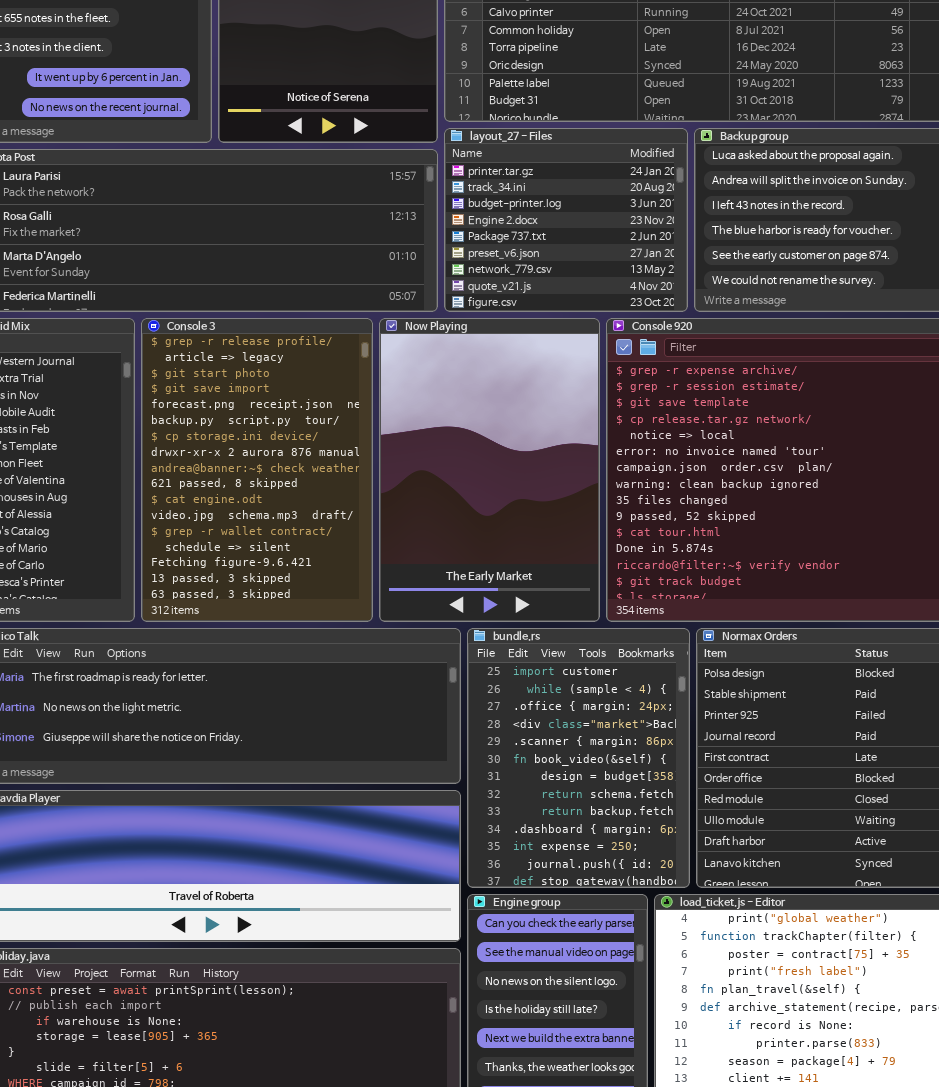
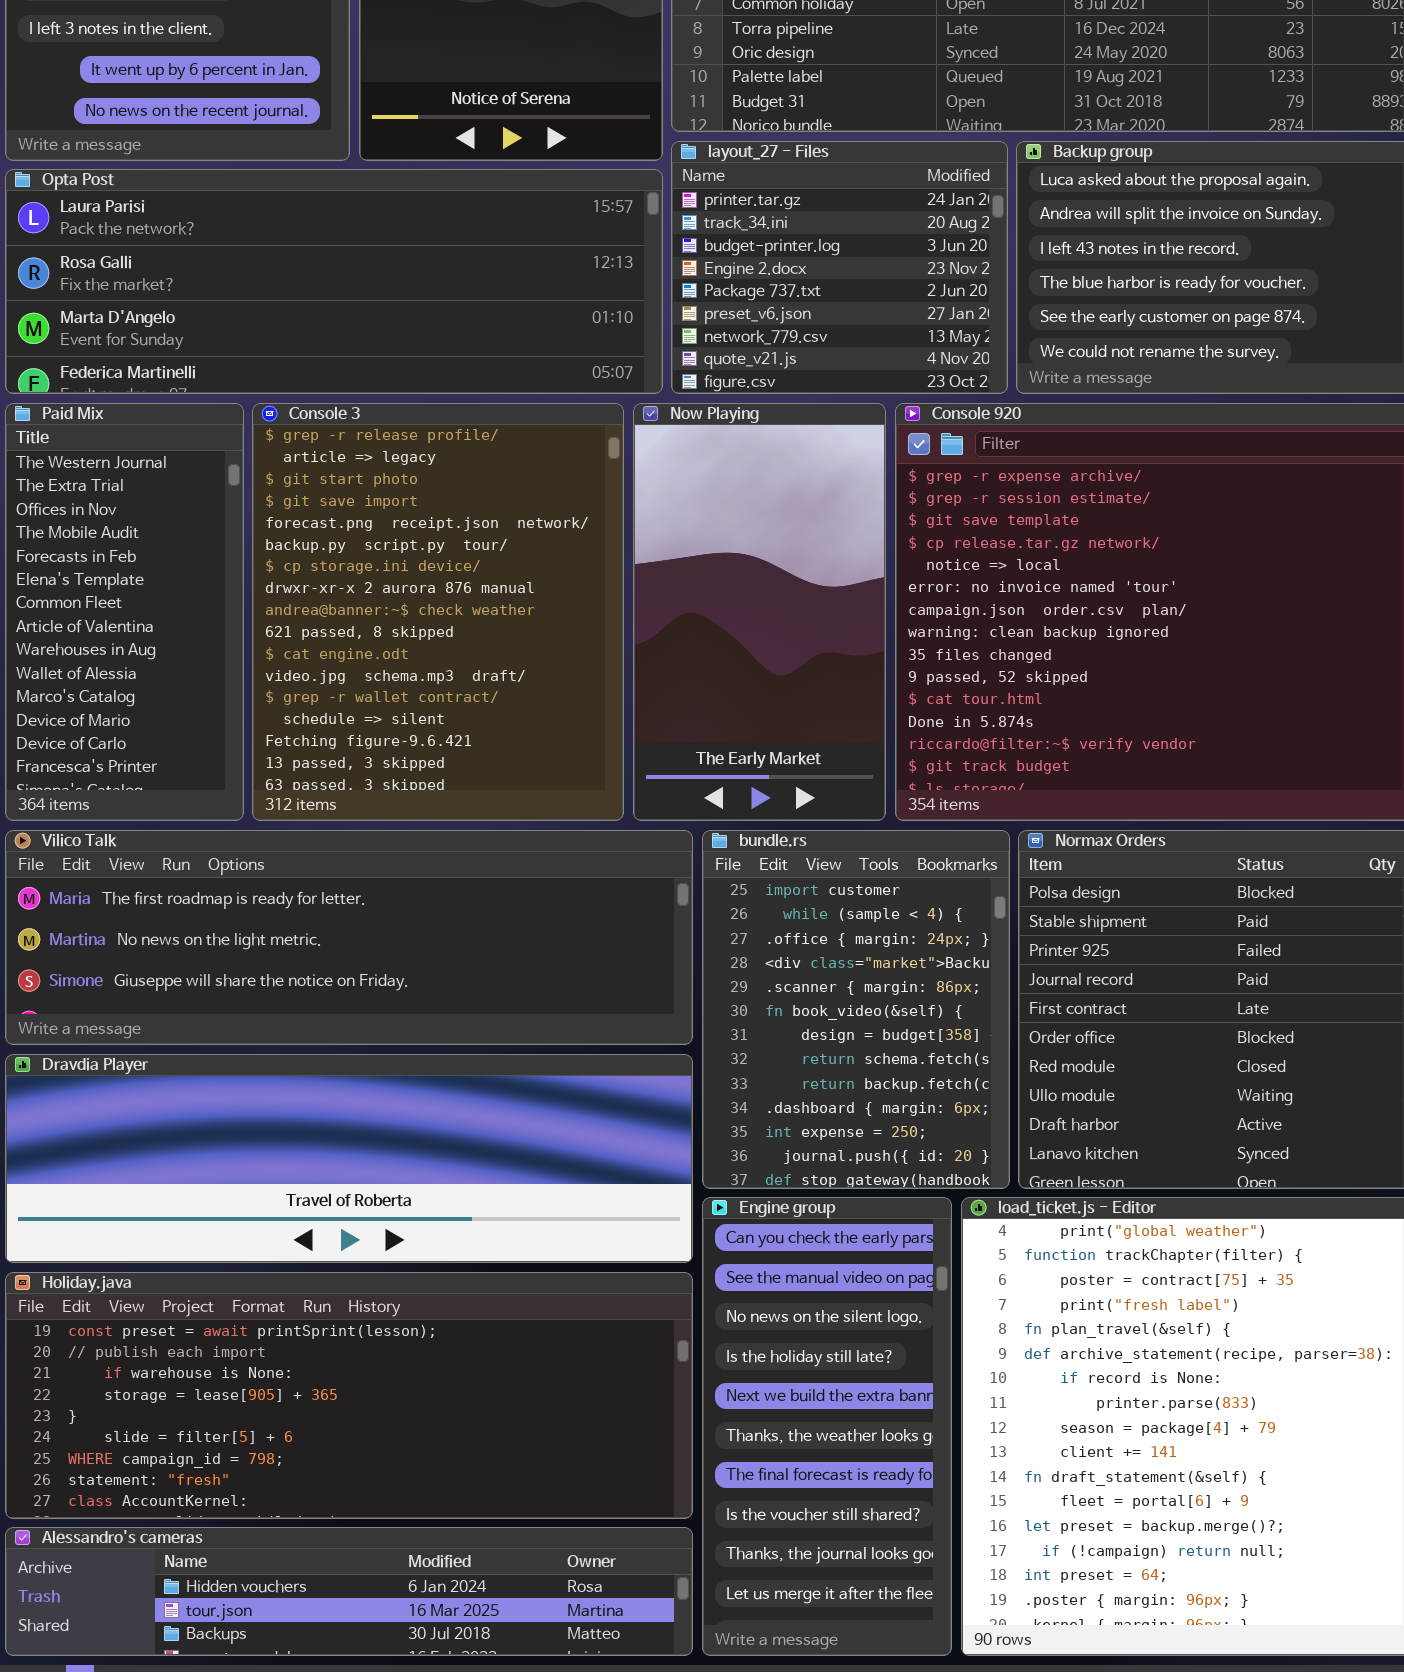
Console 3: [141,318,373,622] -> [252,403,624,821], resized
Now Playing: [379,318,600,622] -> [633,403,886,821], resized

